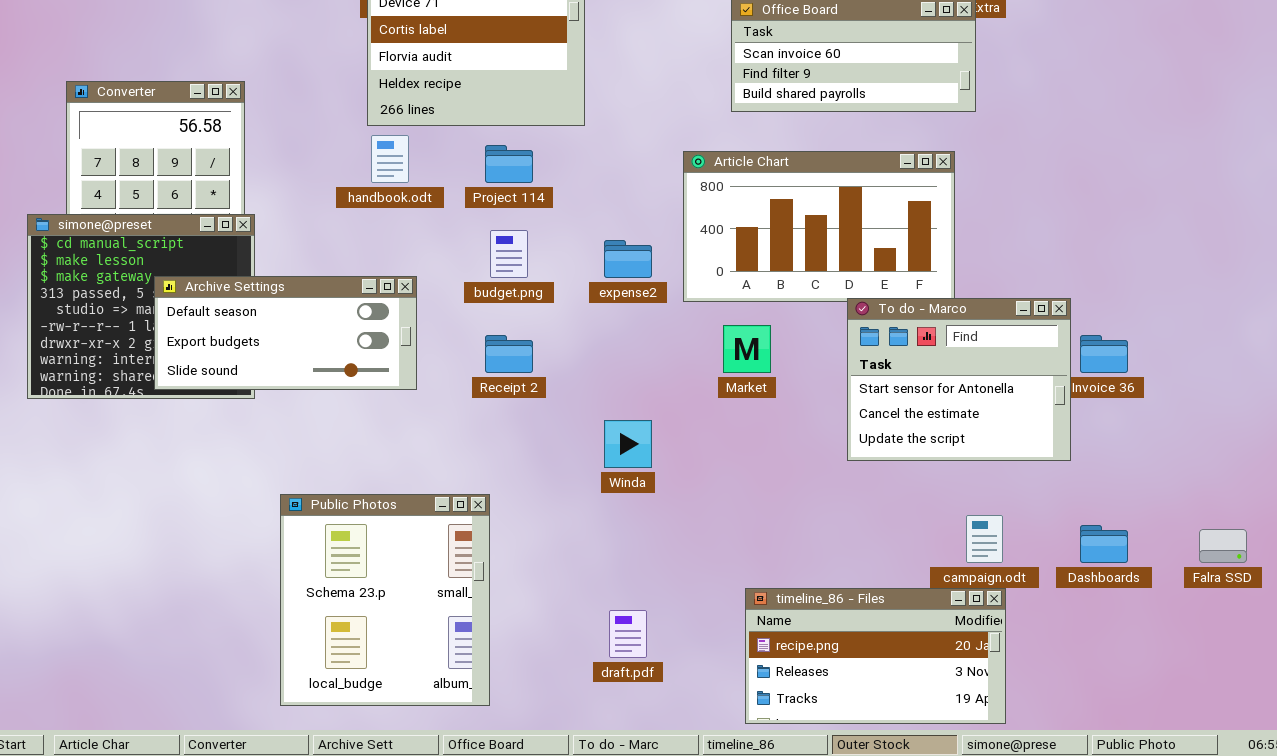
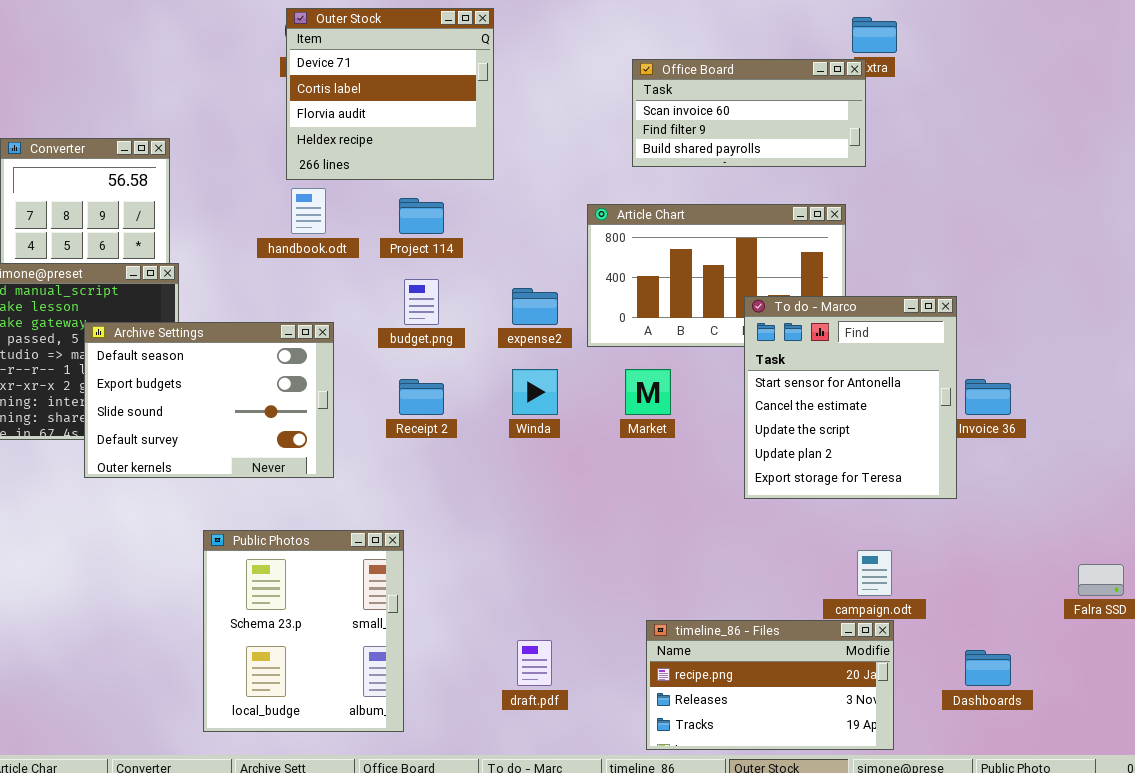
Archive Settings: [154,276,417,390] -> [84,322,334,478], resized
To do - Marco: [847,298,1071,461] -> [744,296,957,499], resized
Winda: [604,420,652,468] -> [512,369,558,415], moved
Dashboards: [1080,525,1128,563] -> [965,650,1011,686], moved

